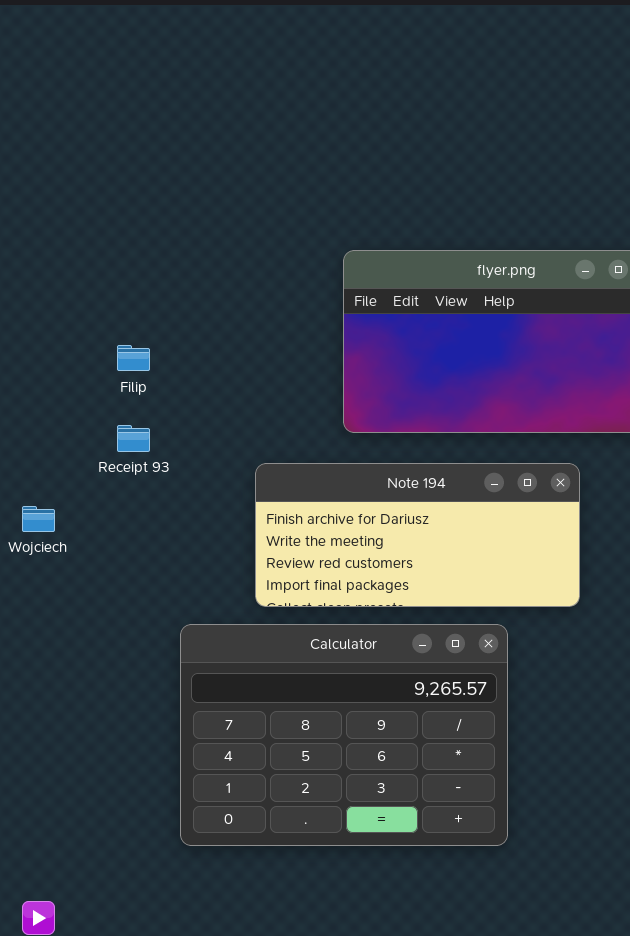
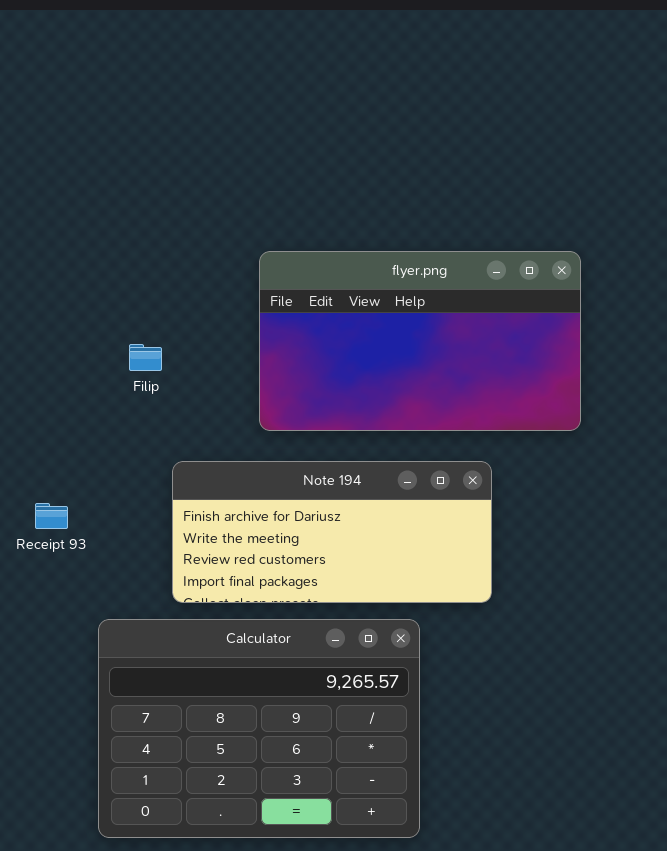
Filip: [117,345,150,371] -> [129,344,162,371], moved
Receipt 93: [117,425,150,452] -> [35,503,68,529], moved

